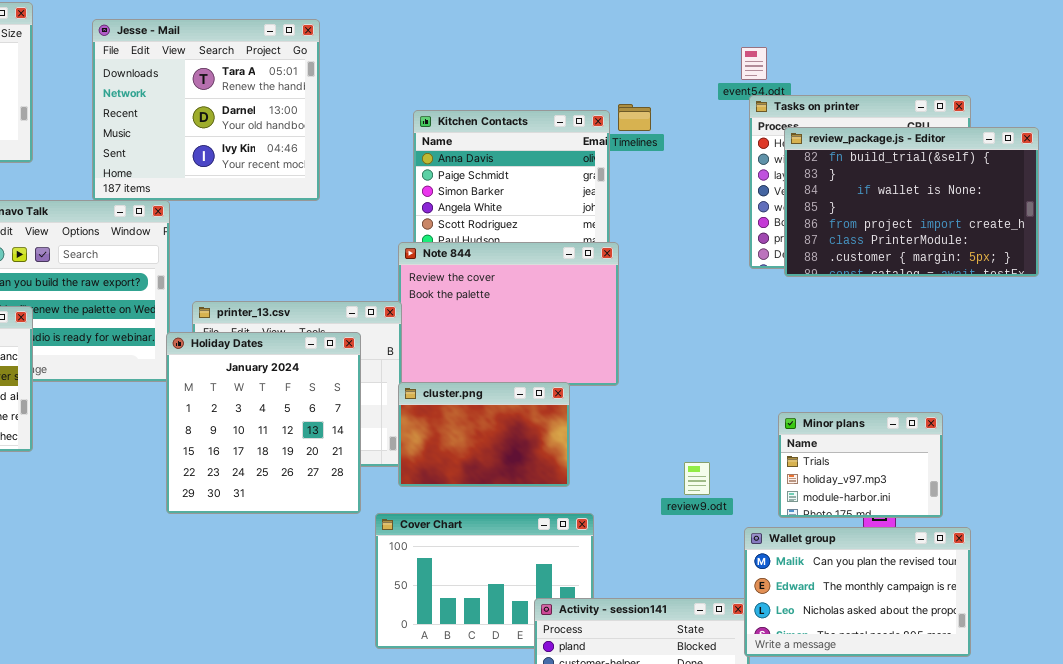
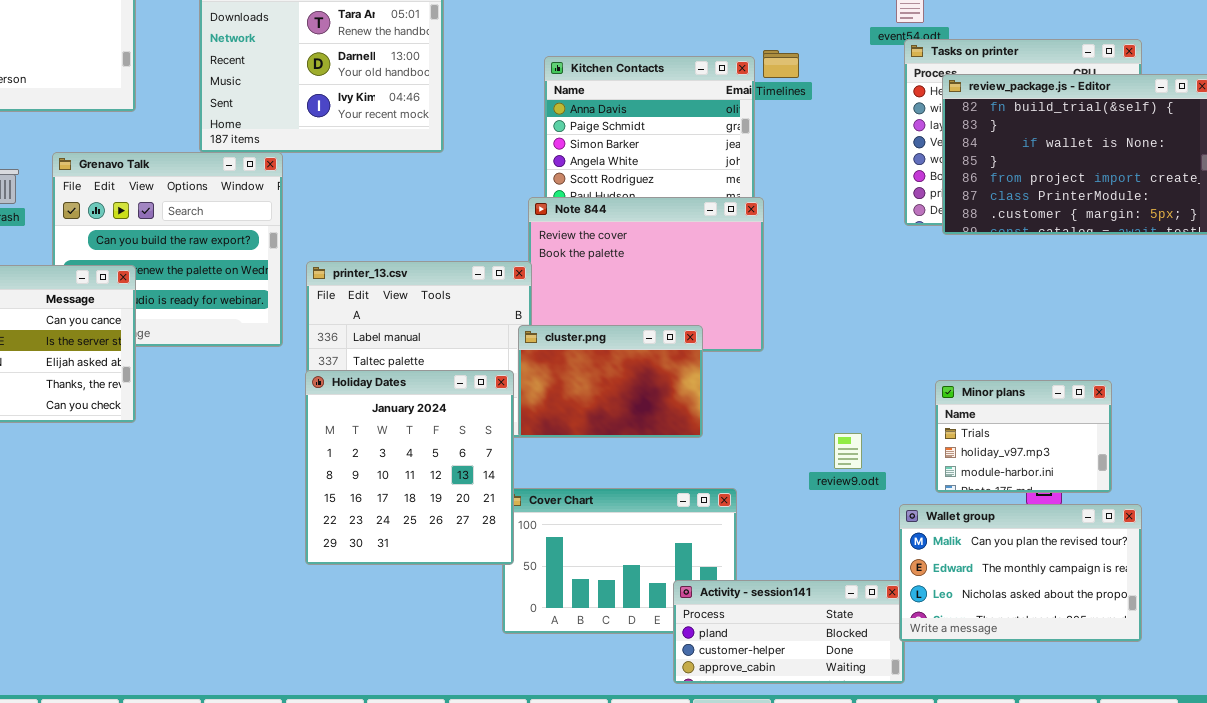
Holiday Dates: [166,332,361,514] -> [305,370,514,565], moved
cluster.png: [398,382,570,487] -> [518,325,703,438], moved

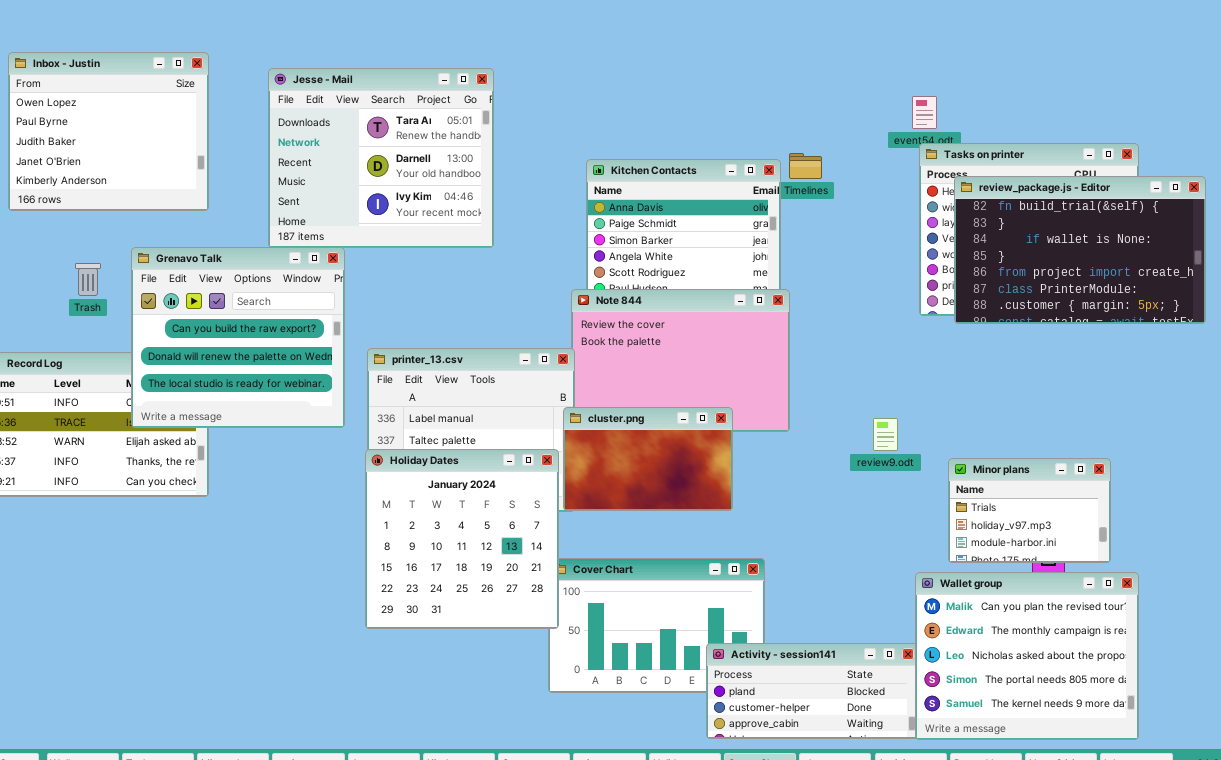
Grenavo Talk: [52,152,283,347] -> [131,247,345,428], raised
review9.odt: [834,433,862,469] -> [873,418,898,451], moved
Wallet group: [899,504,1142,642] -> [915,572,1139,740], resized

